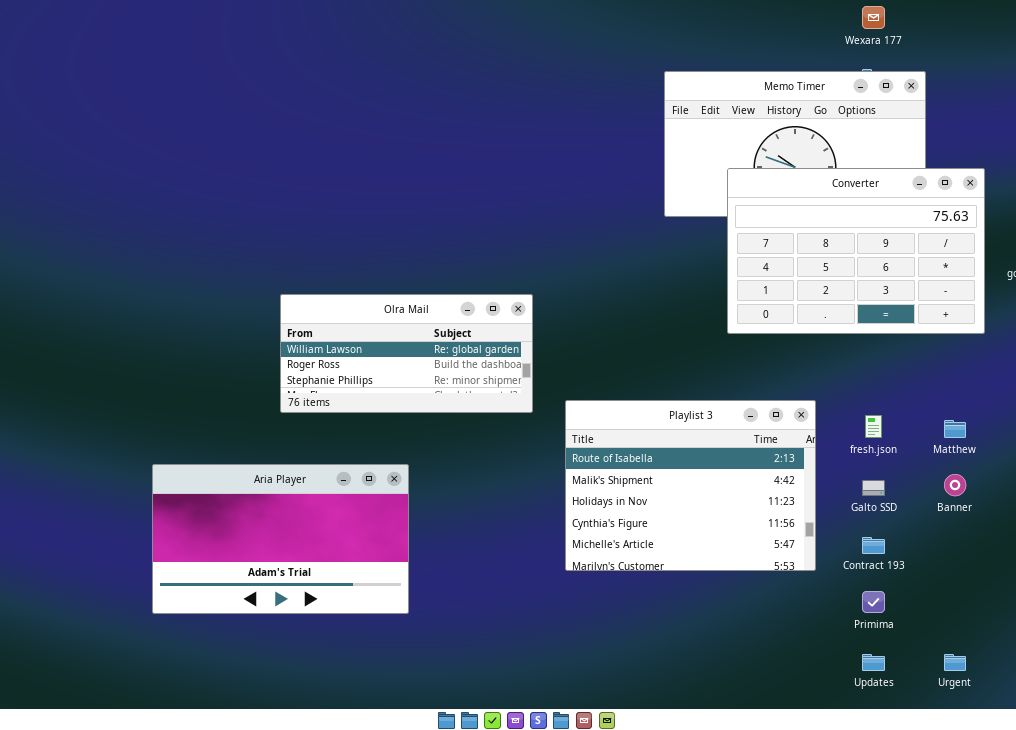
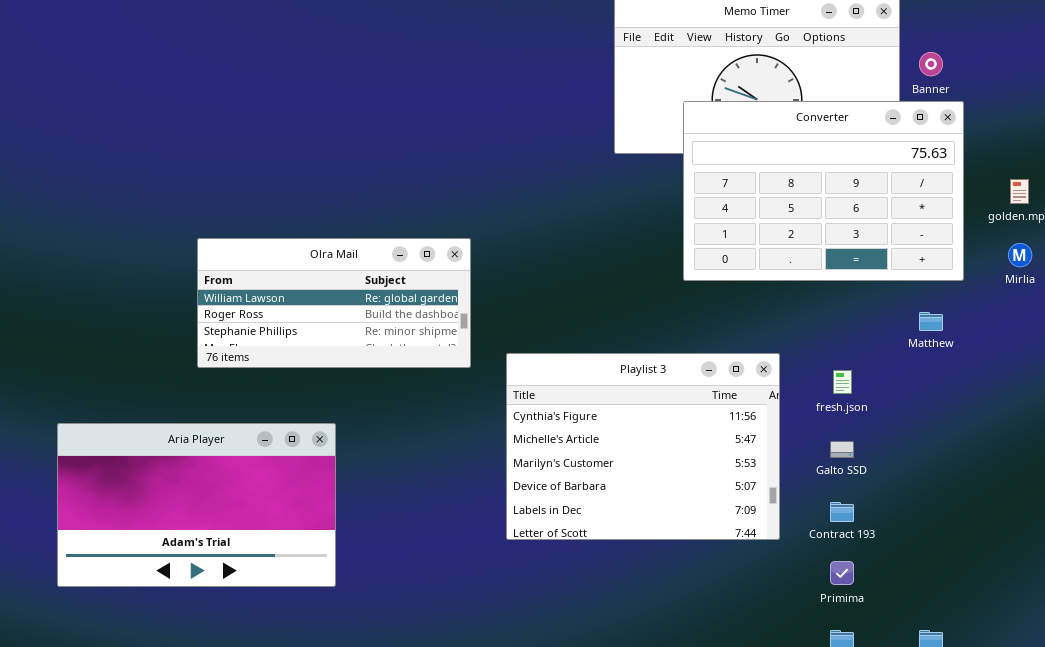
Playlist 3: [565,400,816,571] -> [506,353,780,540], scrolled down 3 rows
Matthew: [944,420,966,438] -> [919,312,943,331], moved
Banner: [944,474,966,496] -> [919,52,943,76], moved

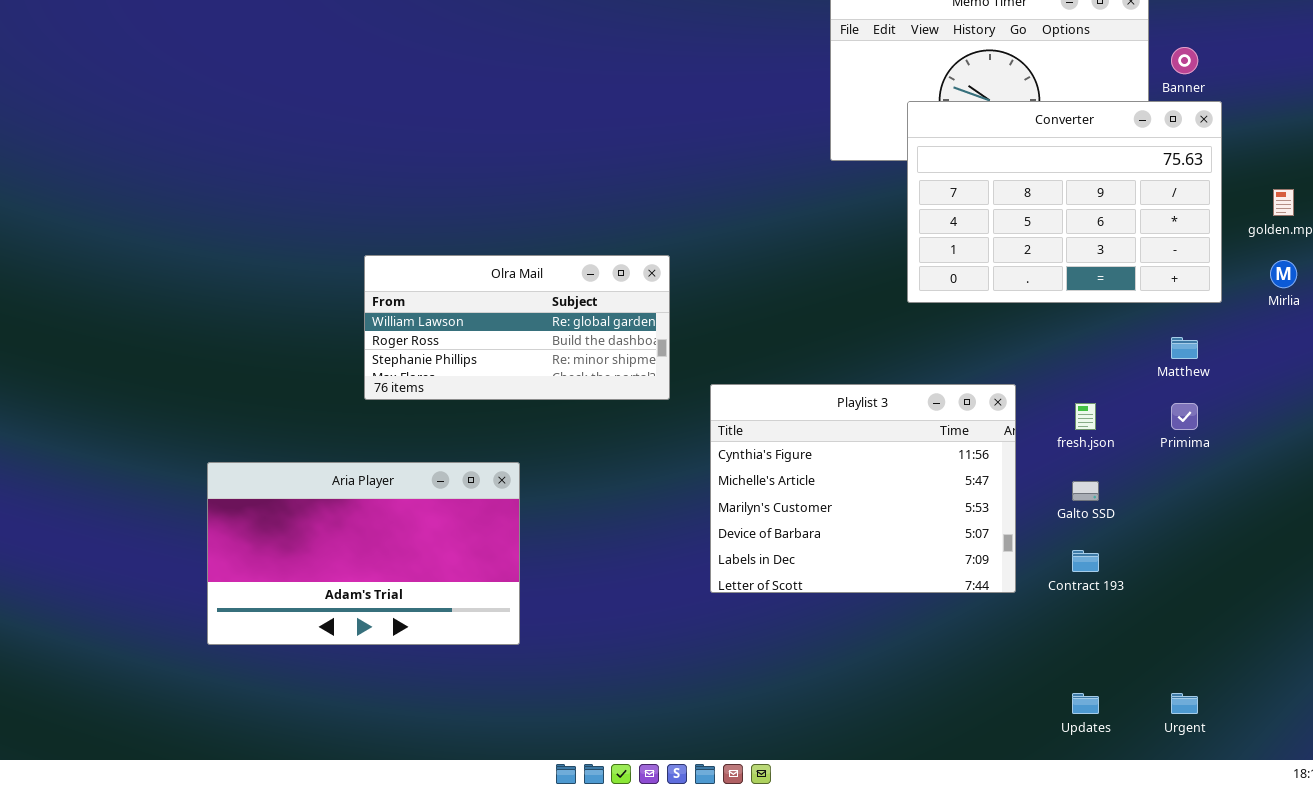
Primima: [830,561,854,585] -> [1171,403,1198,430], moved

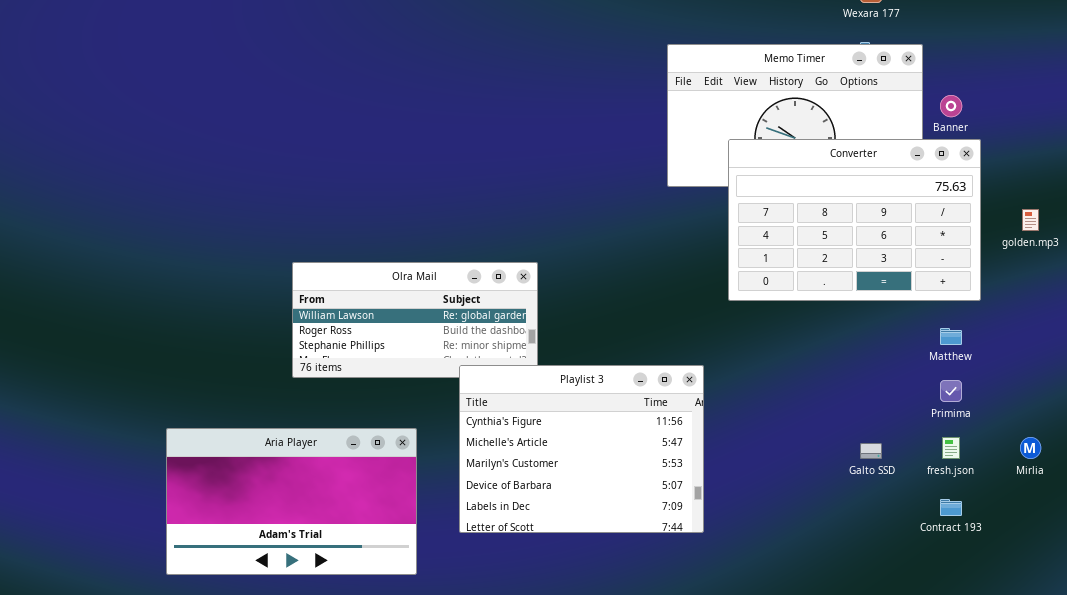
Mirlia: [1270,260,1297,288] -> [1020,437,1041,459], moved
Playlist 3: [710,384,1016,593] -> [459,365,704,533], moved
fresh.json: [1075,403,1096,430] -> [942,437,960,459], moved
Contract 193: [1072,550,1099,572] -> [940,499,962,516], moved

